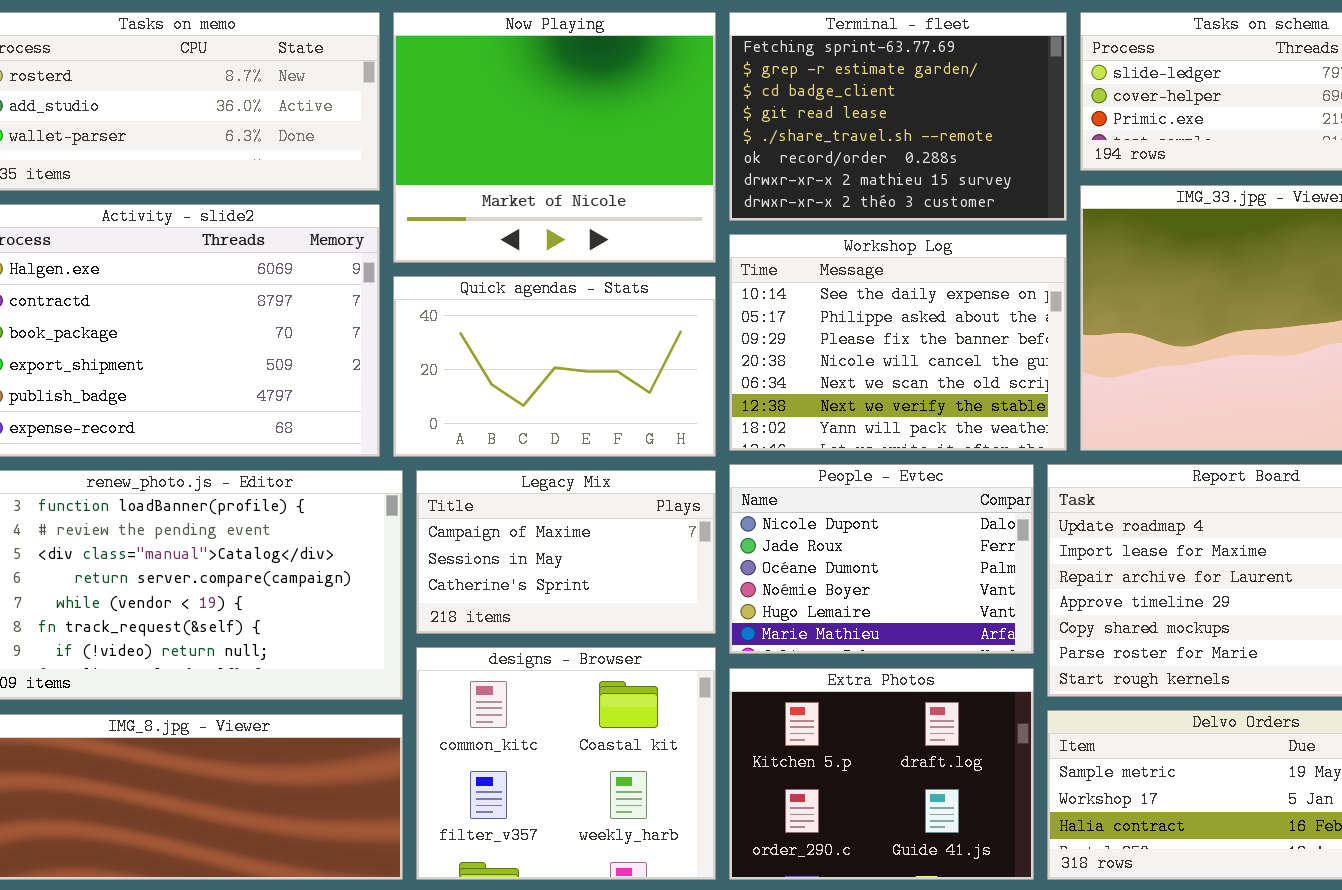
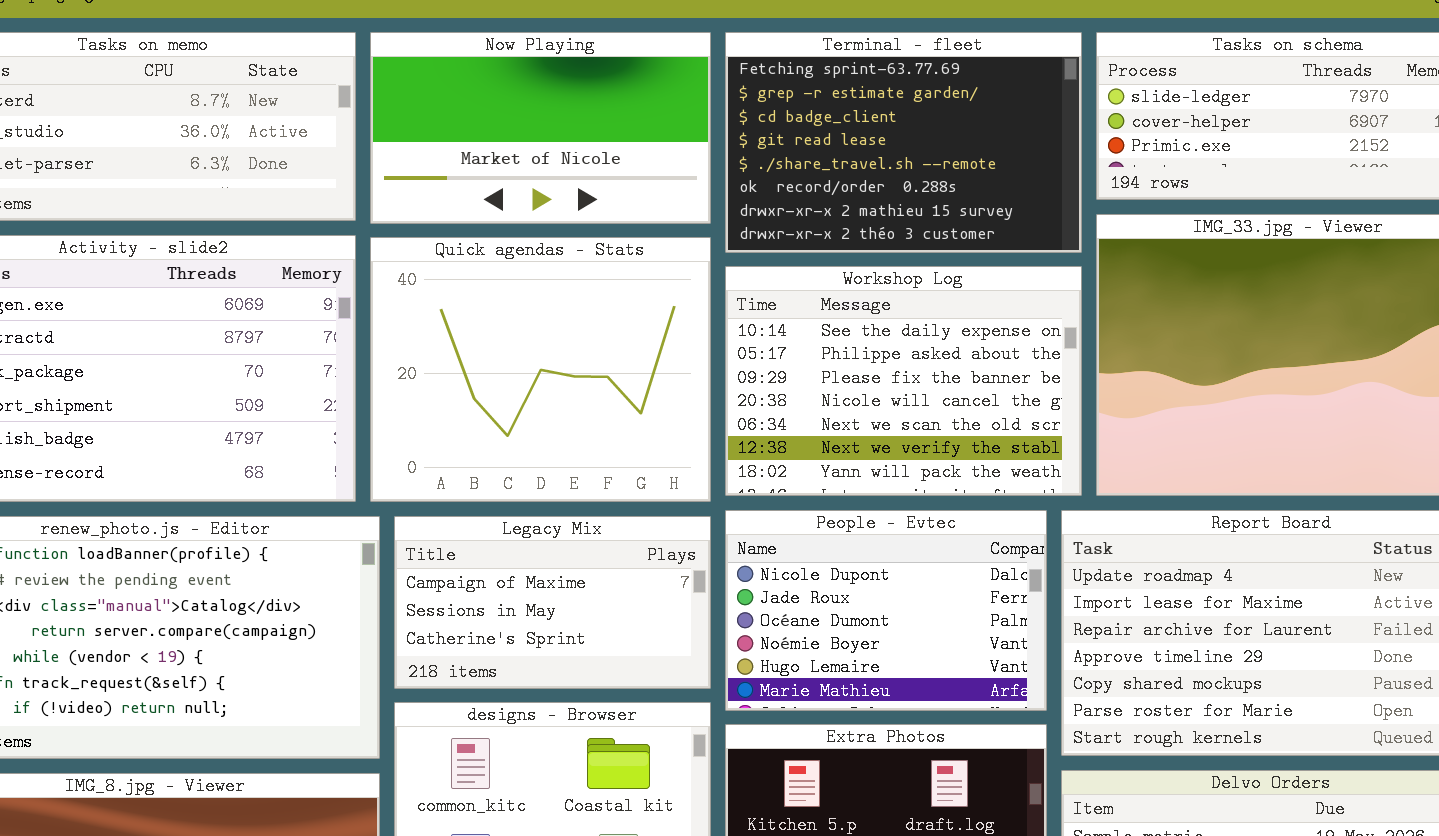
Now Playing: [393,12,716,263] -> [370,32,711,224], resized
Quick agendas - Stats: [393,276,716,457] -> [370,237,711,502], resized

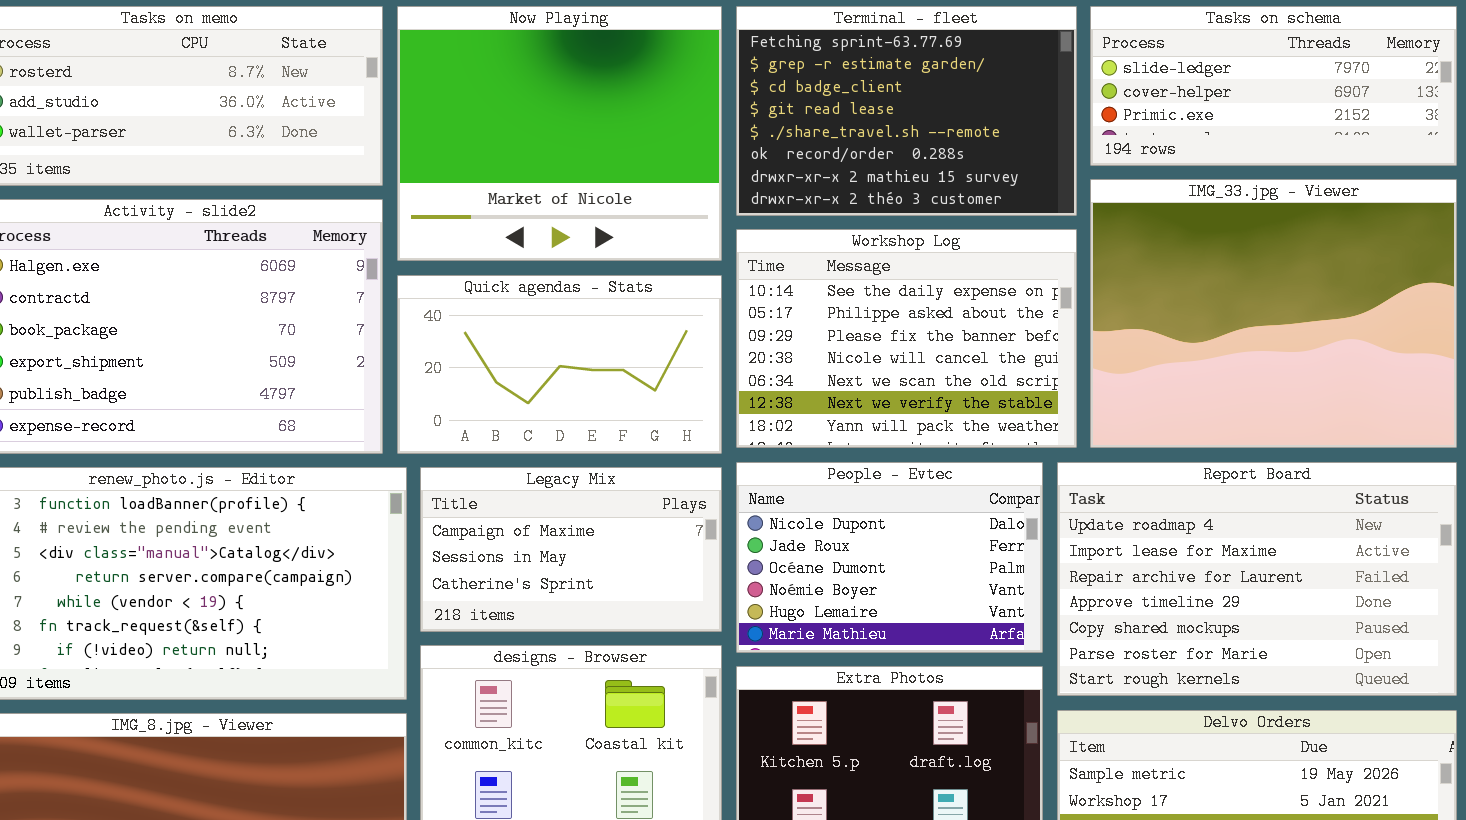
Now Playing: [370,32,711,224] -> [397,6,722,261], resized
Quick agendas - Stats: [370,237,711,502] -> [397,275,722,454], resized

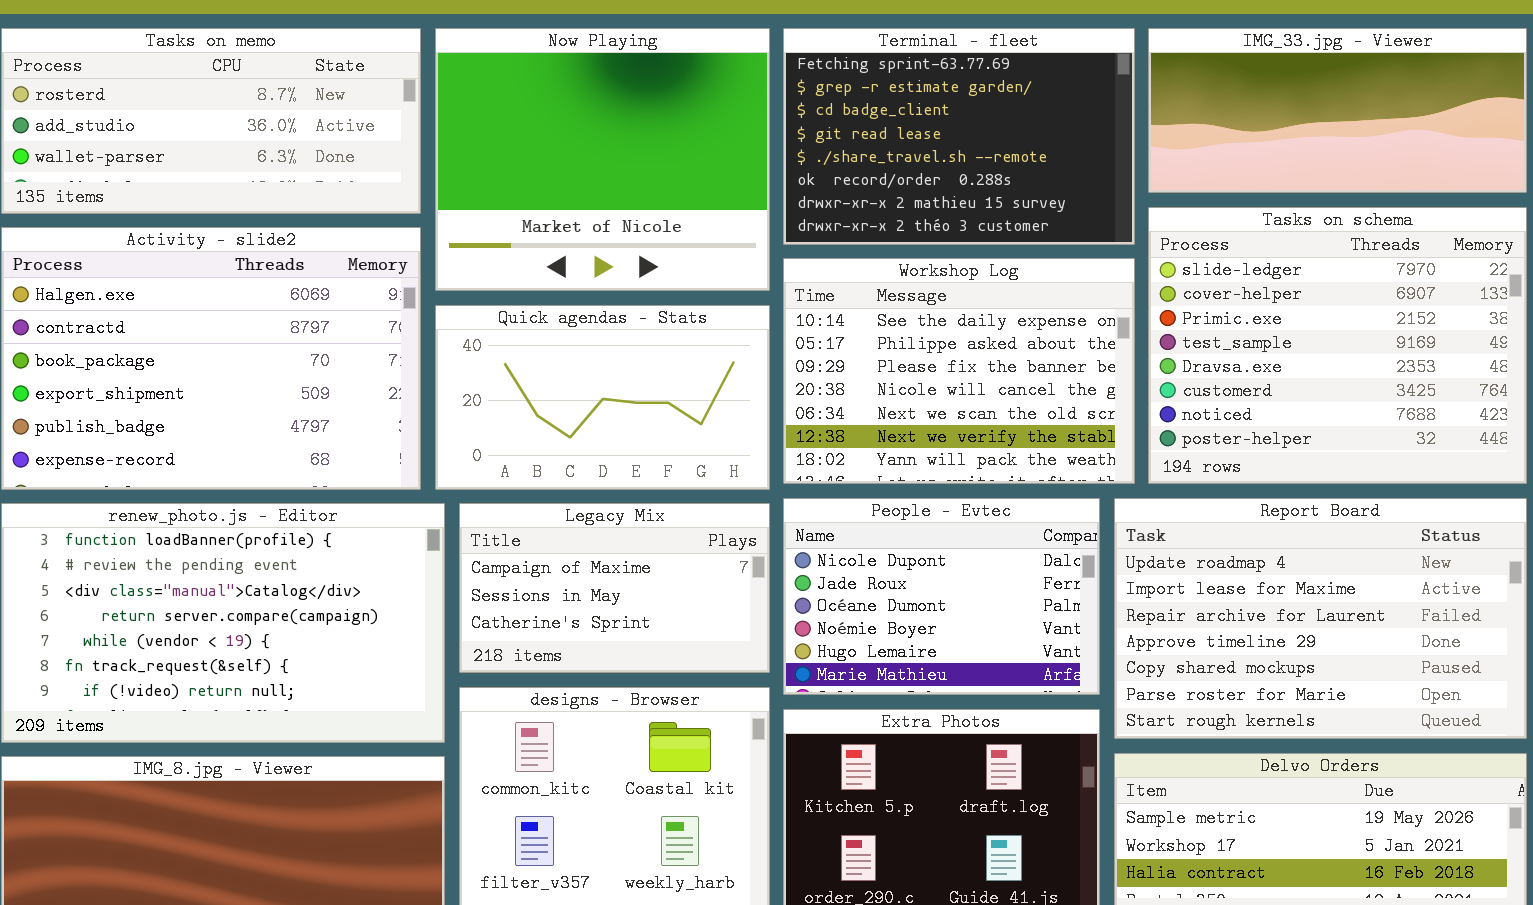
Tasks on schema: [1090,6,1457,166] -> [1148,207,1527,484], moved, resized
IMG_33.jpg - Viewer: [1090,179,1457,448] -> [1148,28,1527,193], moved, resized

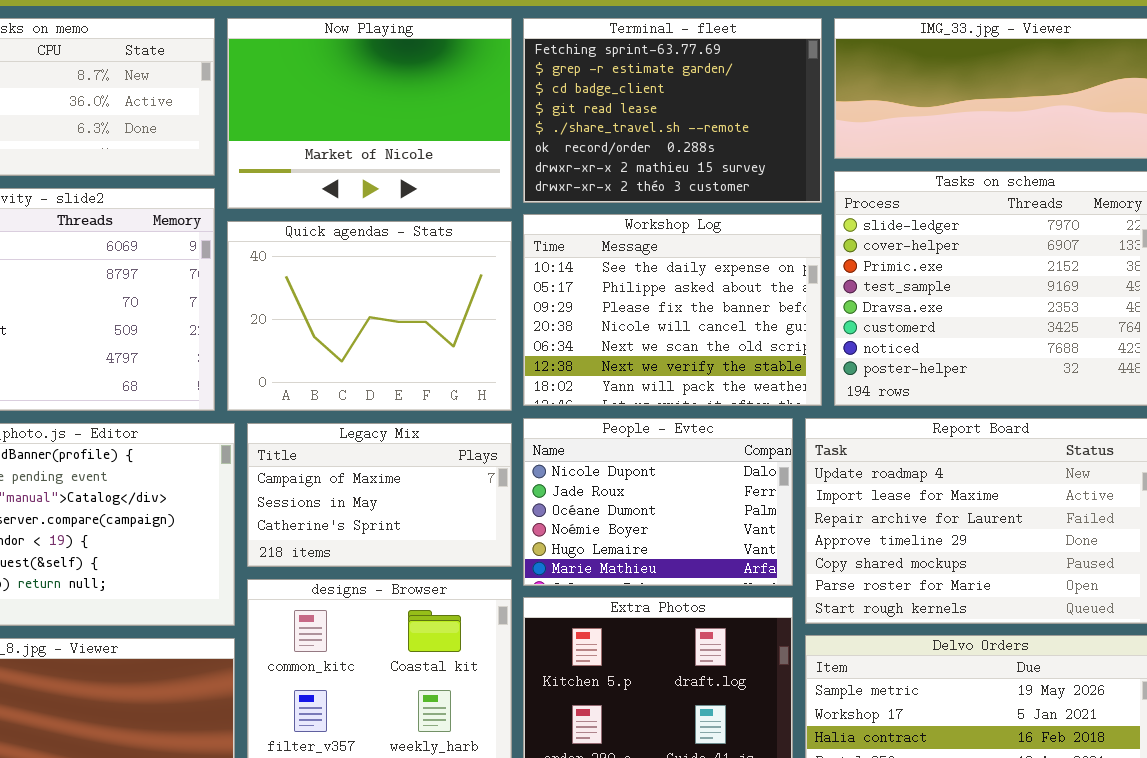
Now Playing: [435,28,770,291] -> [227,18,512,209], resized
Quick agendas - Stats: [435,305,770,490] -> [227,221,512,411], resized

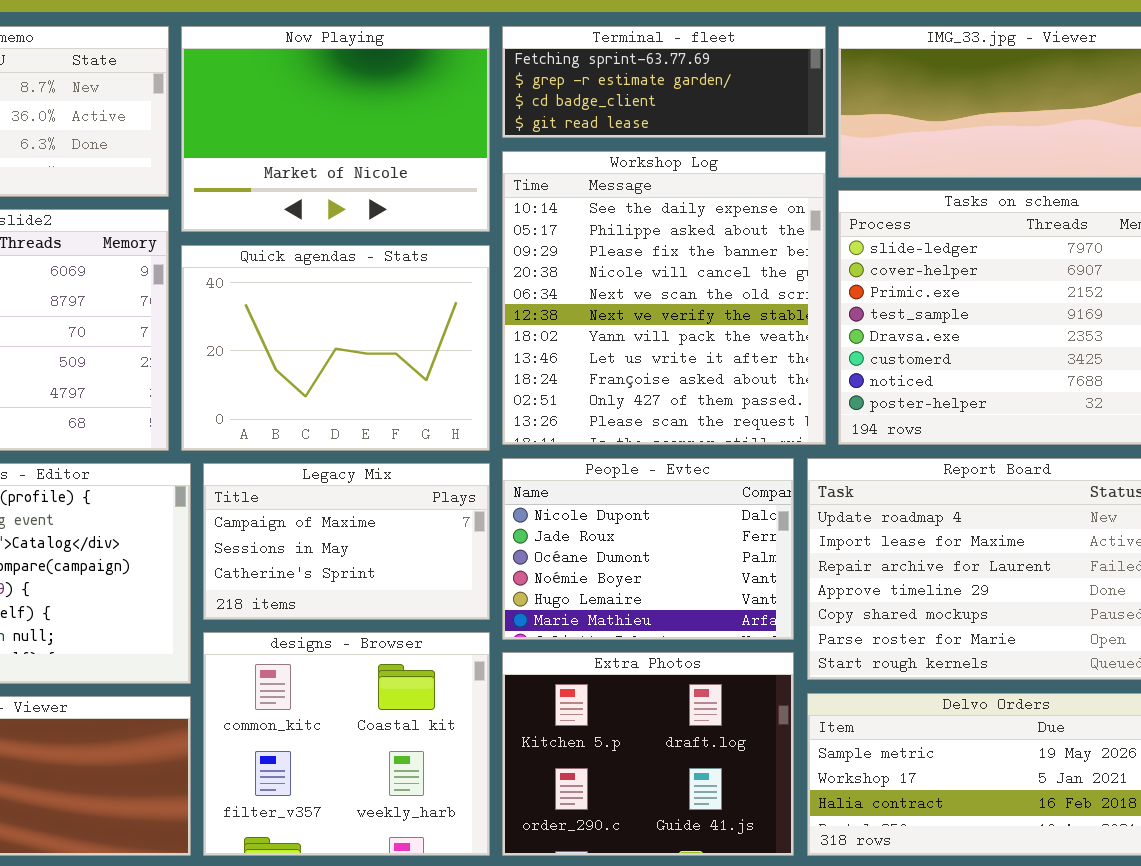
Terminal - fleet: [523,18,822,203] -> [502,26,826,138], resized
Workshop Log: [523,214,822,406] -> [502,151,826,445], resized

